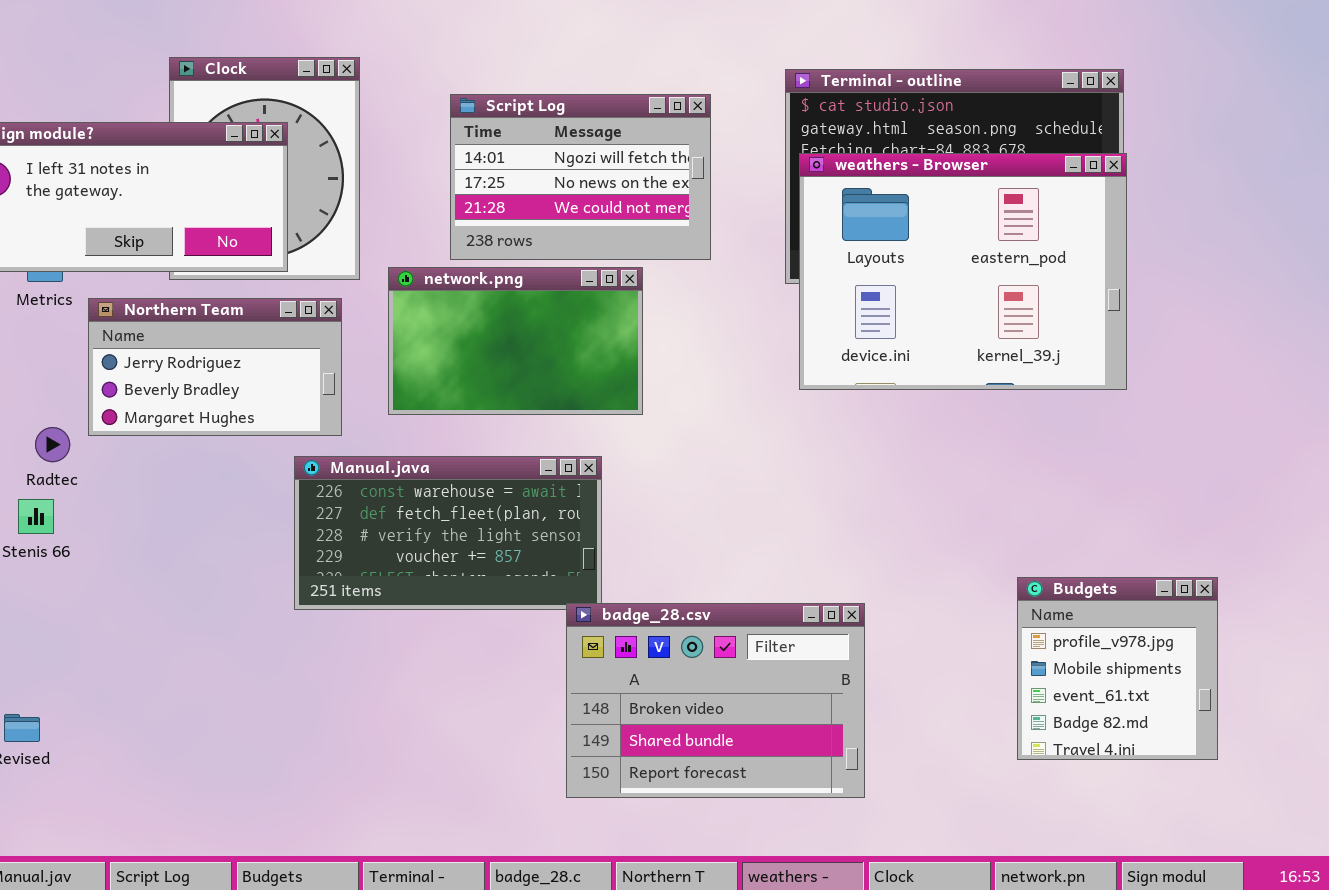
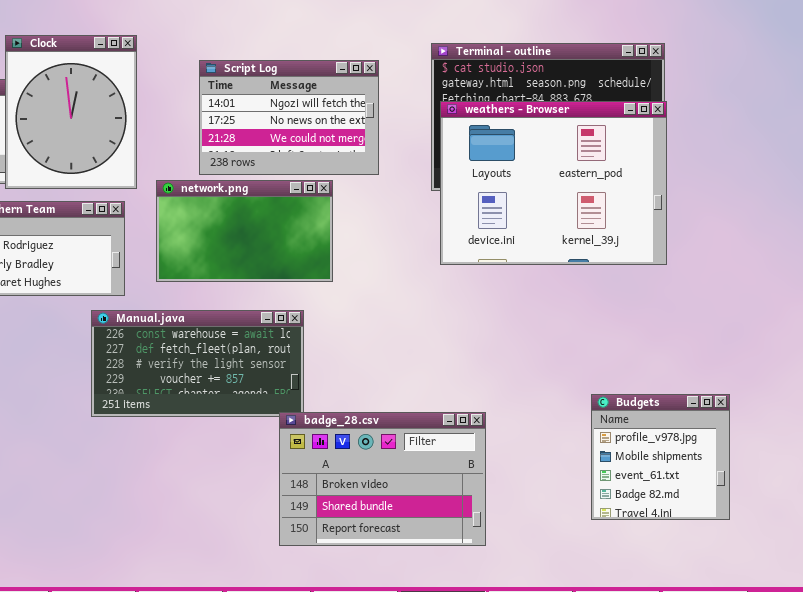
Clock: [169,57,360,280] -> [5,35,137,189], raised

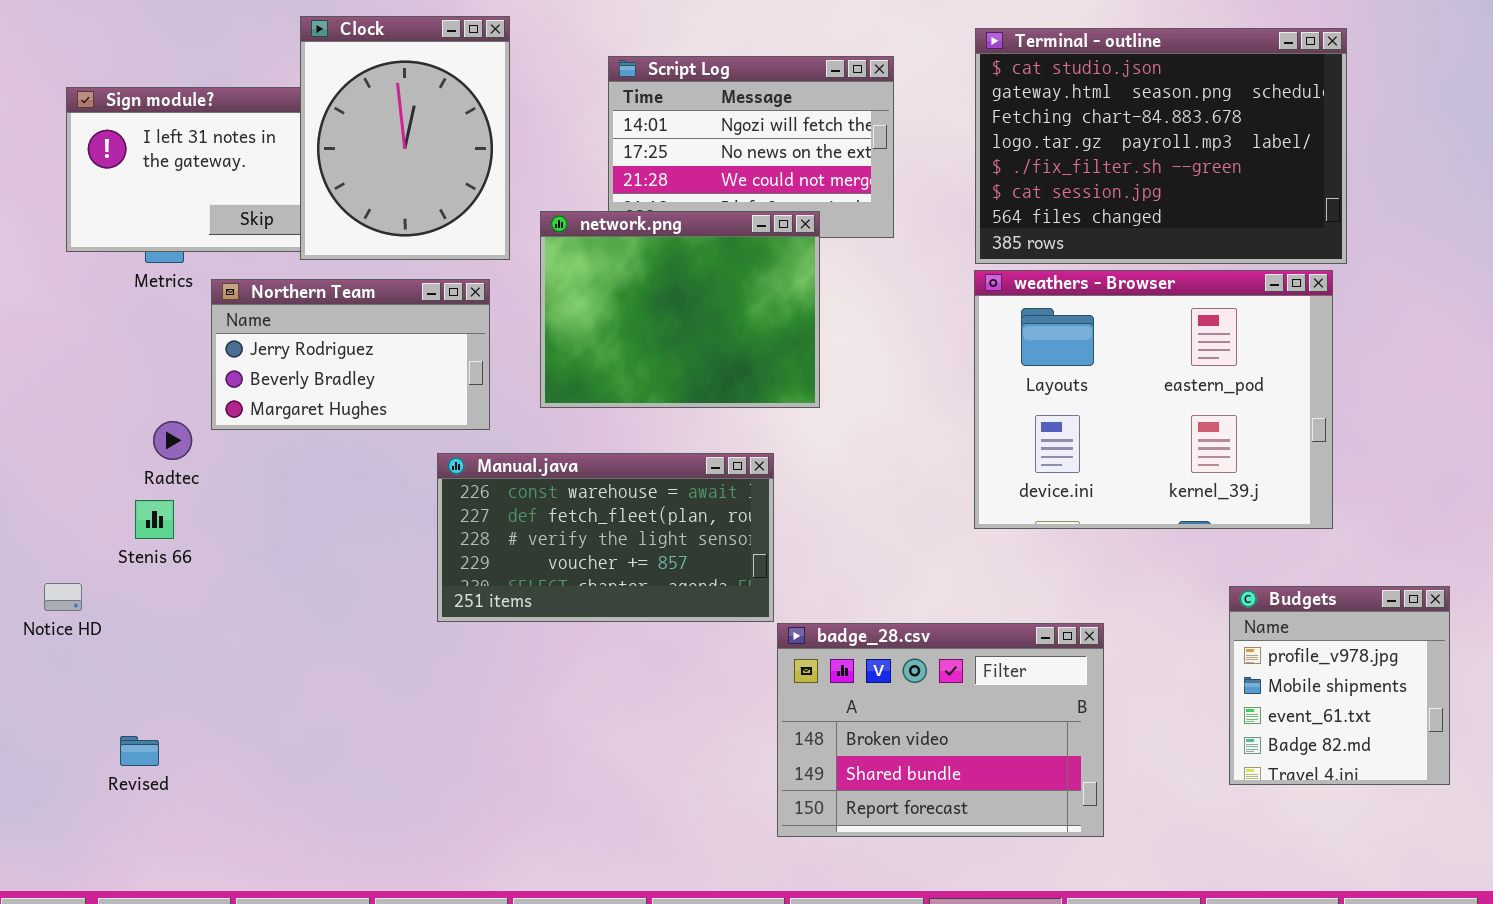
weathers - Browser: [440,101,667,265] -> [974,270,1333,529], moved
network.png: [156,180,333,282] -> [540,211,820,408], resized
badge_28.csv: [279,412,486,546] -> [777,623,1104,837], moved

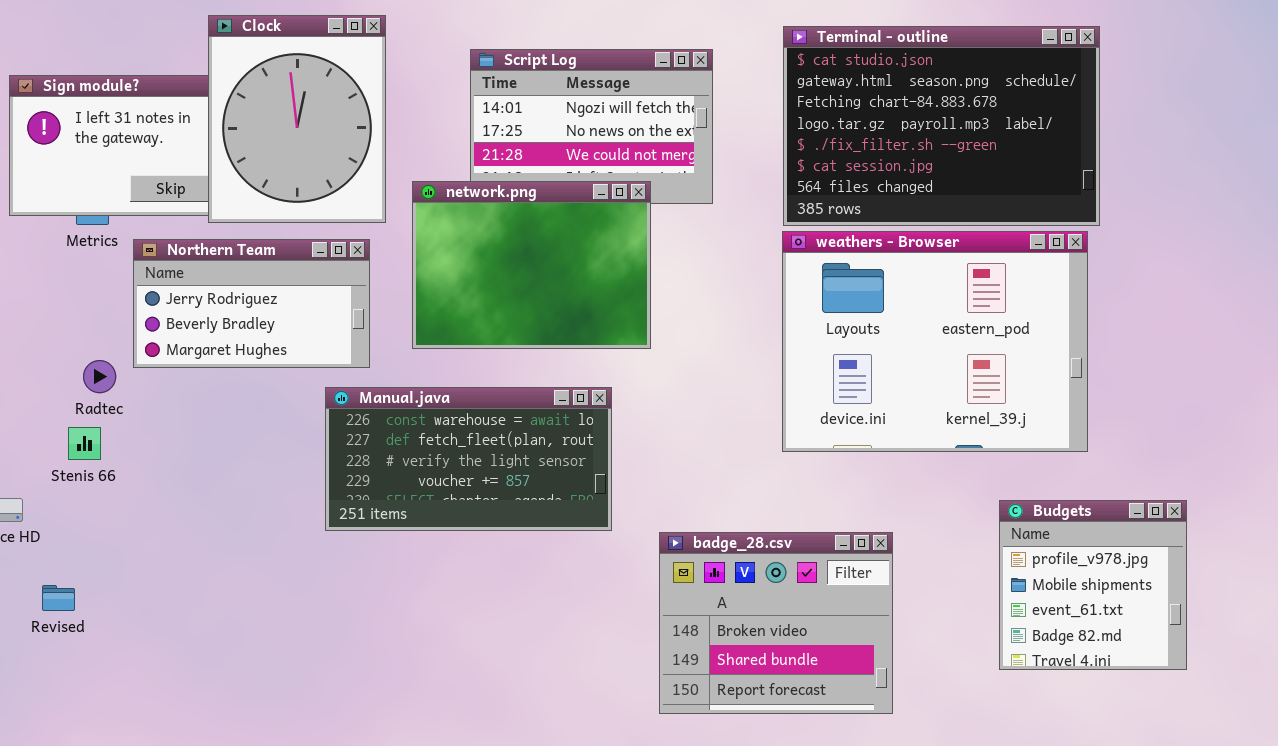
badge_28.csv: [777,623,1104,837] -> [659,532,893,714], resized
Revised: [120,736,159,766] -> [42,585,75,611], moved

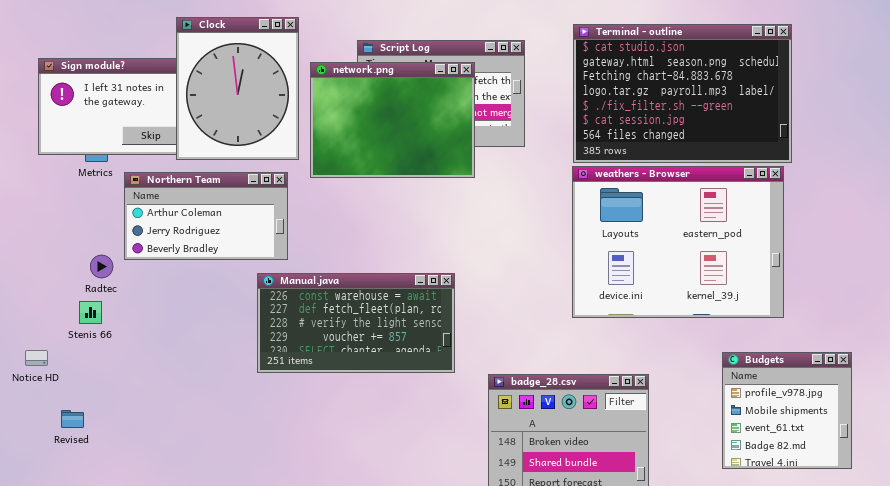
network.png: [412,181,651,349] -> [310,62,475,178], moved
Northern Team: [133,239,370,368] -> [124,172,288,260], scrolled up 1 row

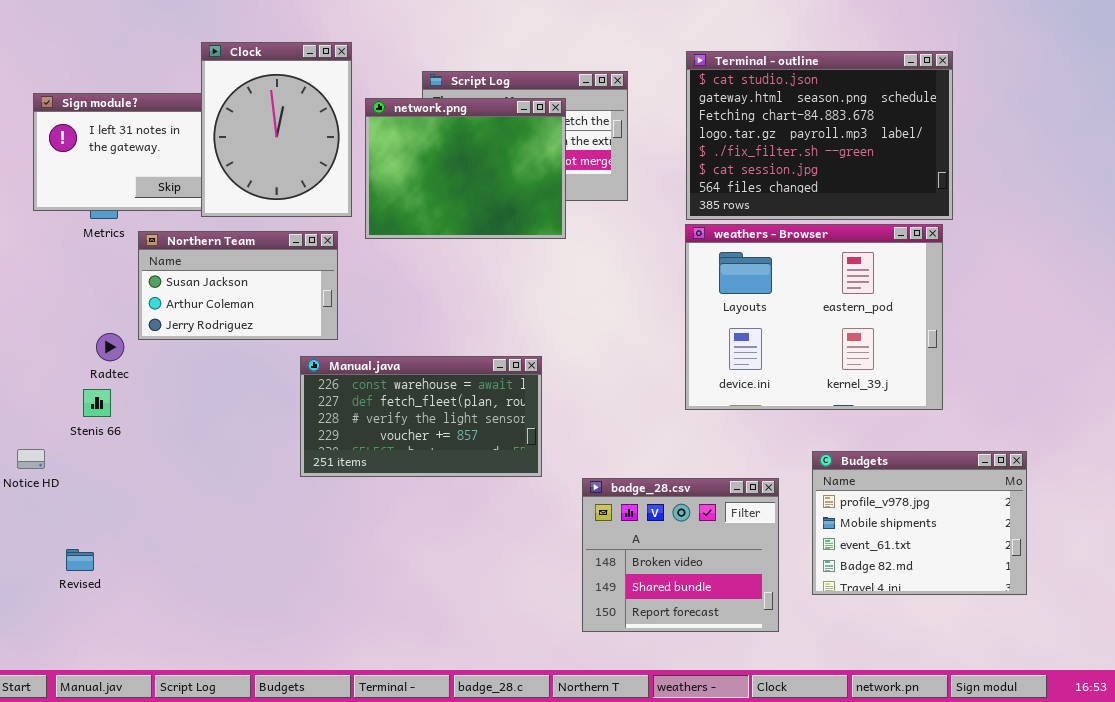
Northern Team: [124,172,288,260] -> [138,231,338,340], scrolled up 1 row
Budgets: [722,352,852,469] -> [812,451,1027,595], resized
Revised: [61,410,84,428] -> [66,549,94,571], moved

